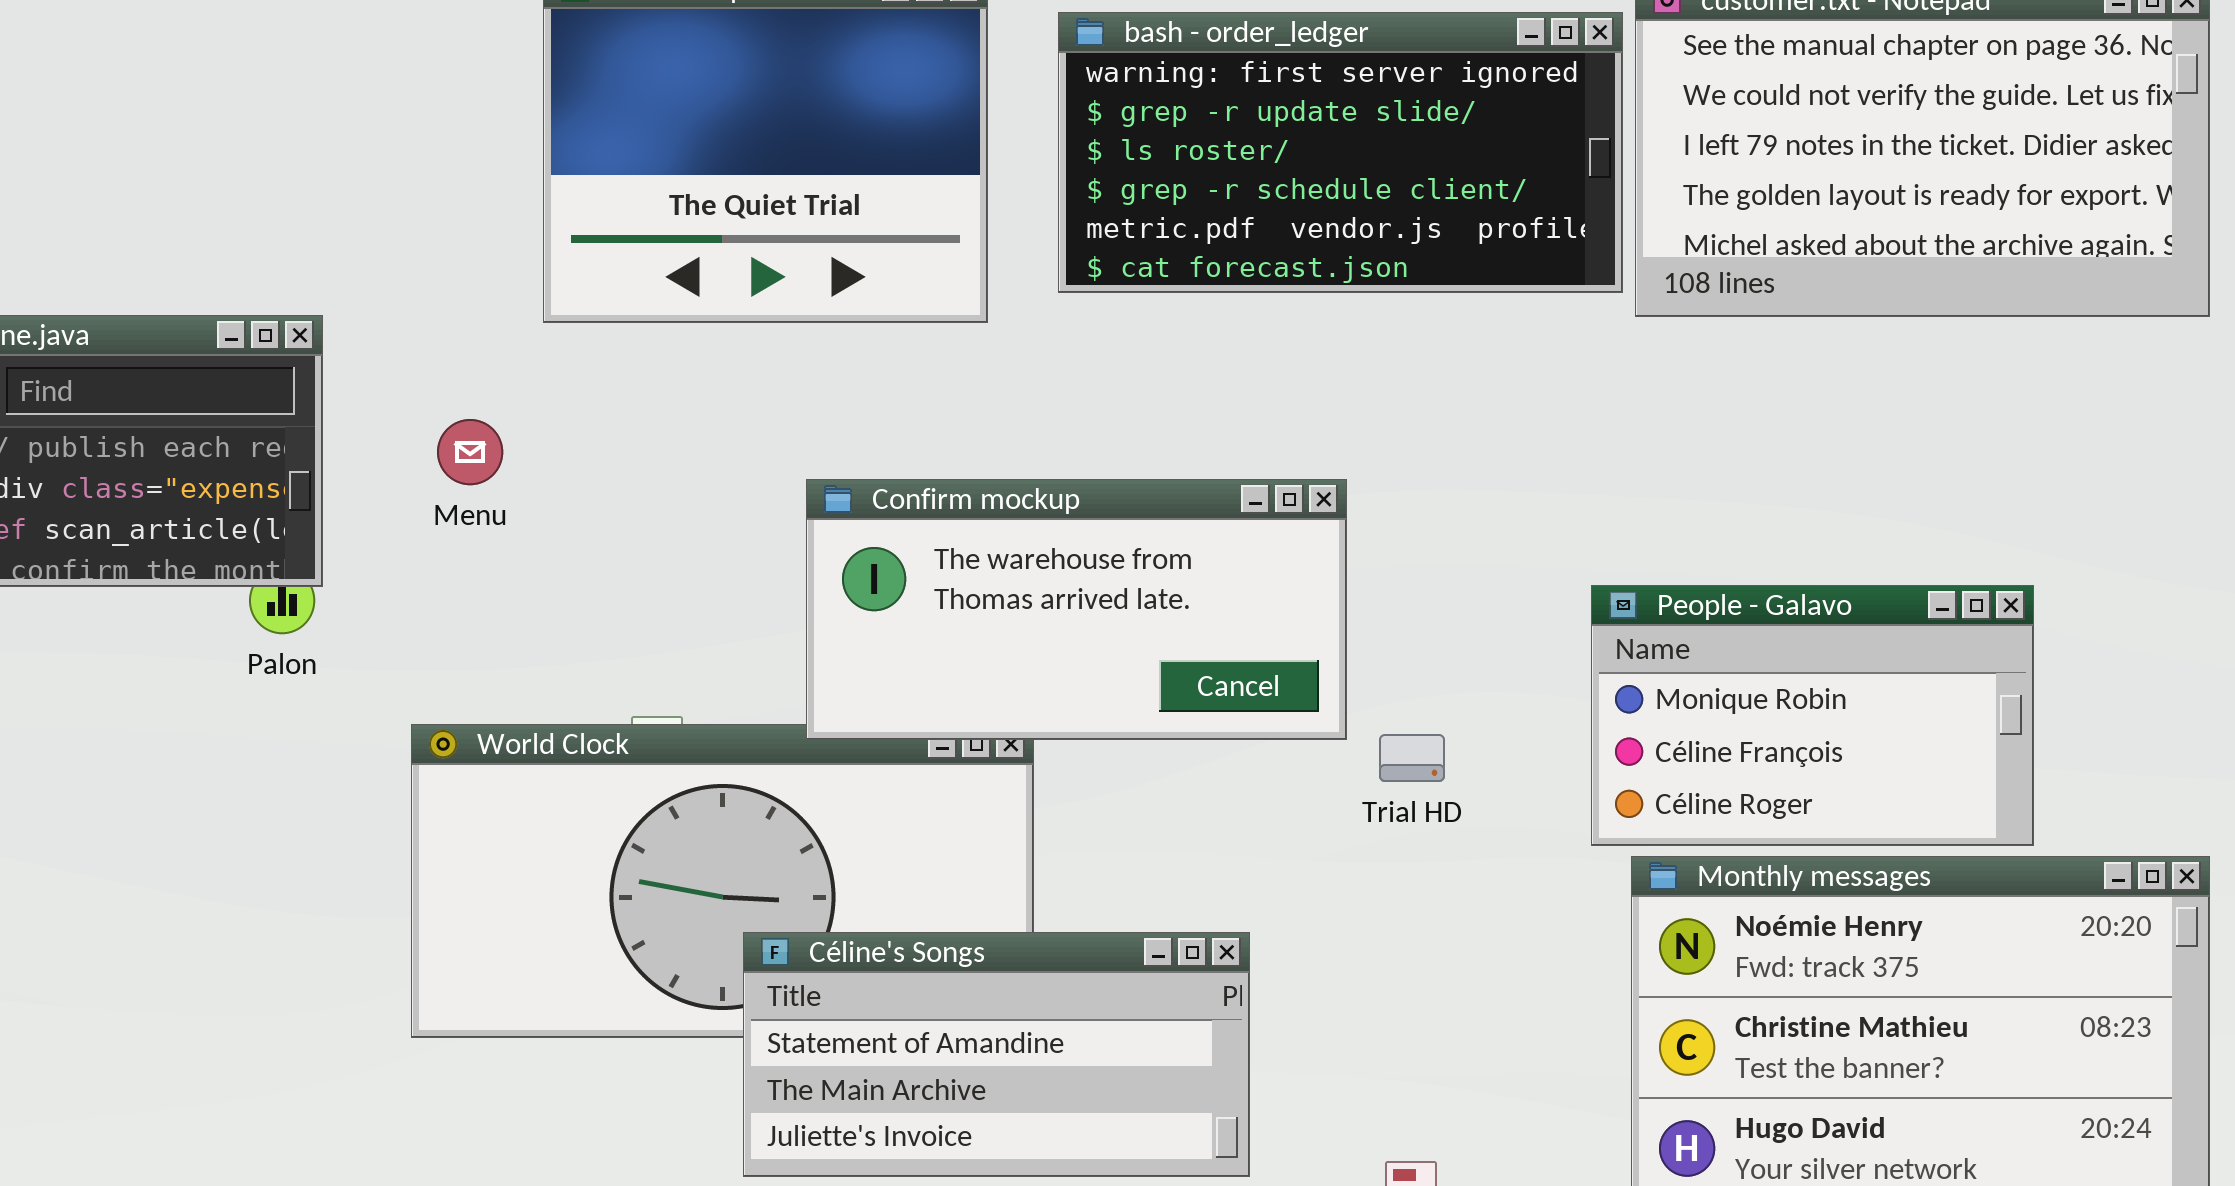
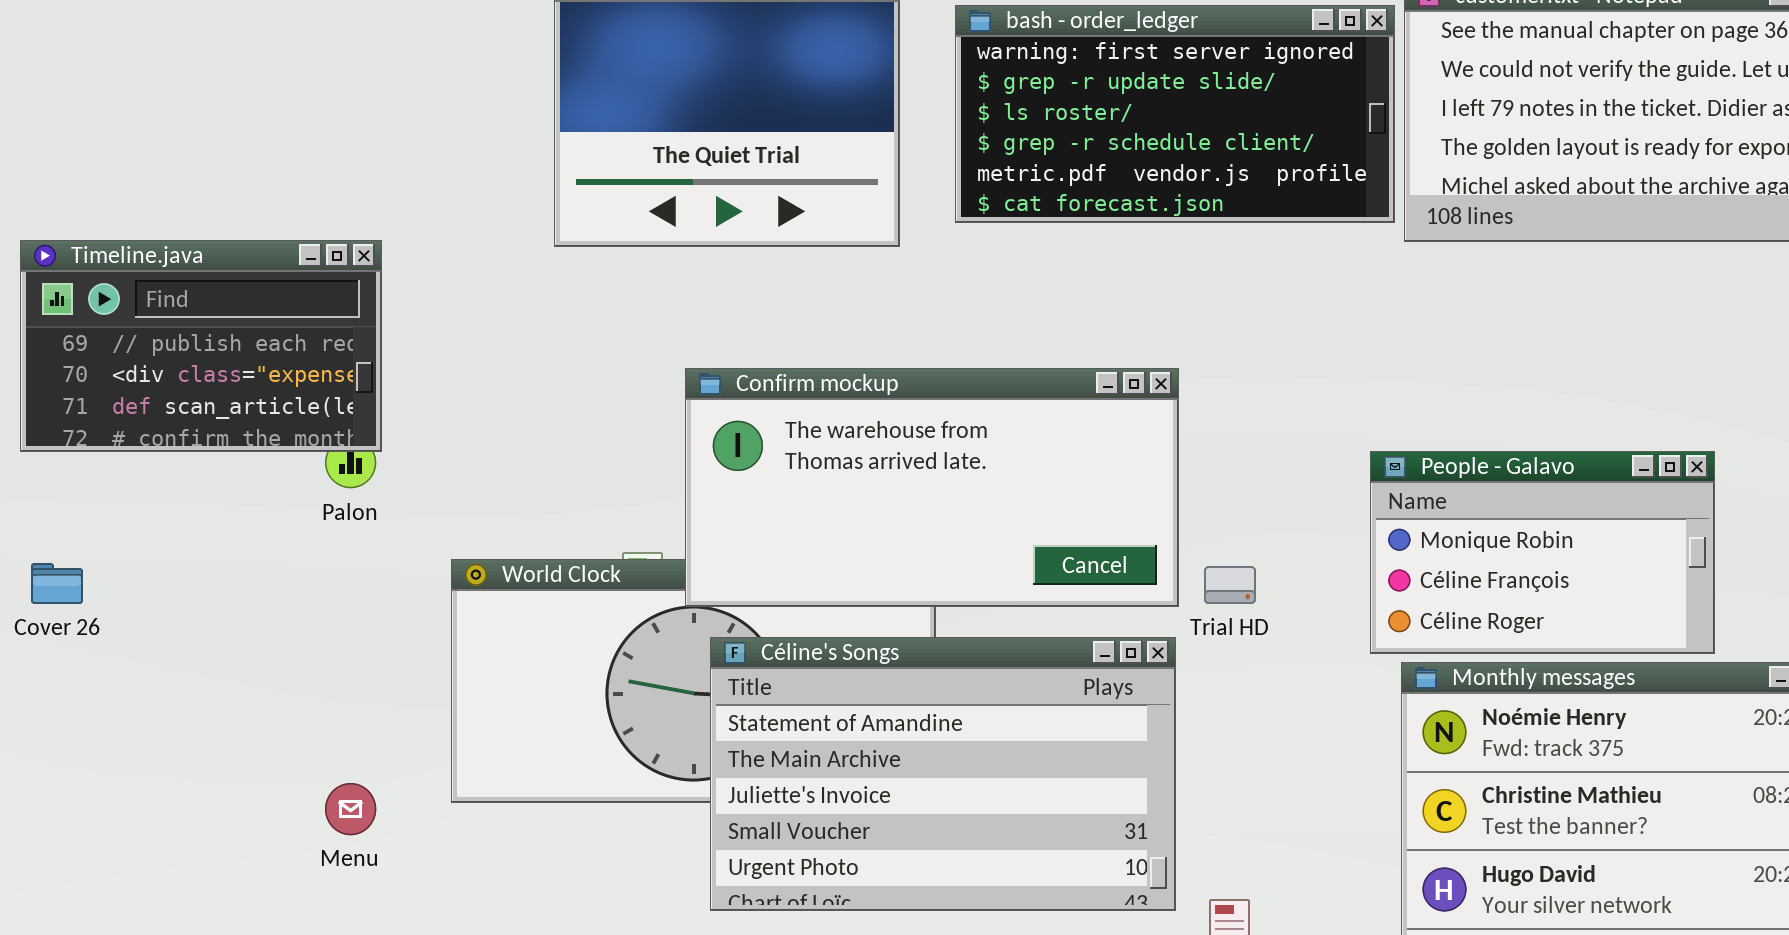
Menu: [437,419,503,485] -> [325,783,376,835], moved
Confirm mockup: [806,479,1347,740] -> [685,368,1179,607], resized
Céline's Songs: [743,932,1250,1177] -> [710,637,1176,911], resized

